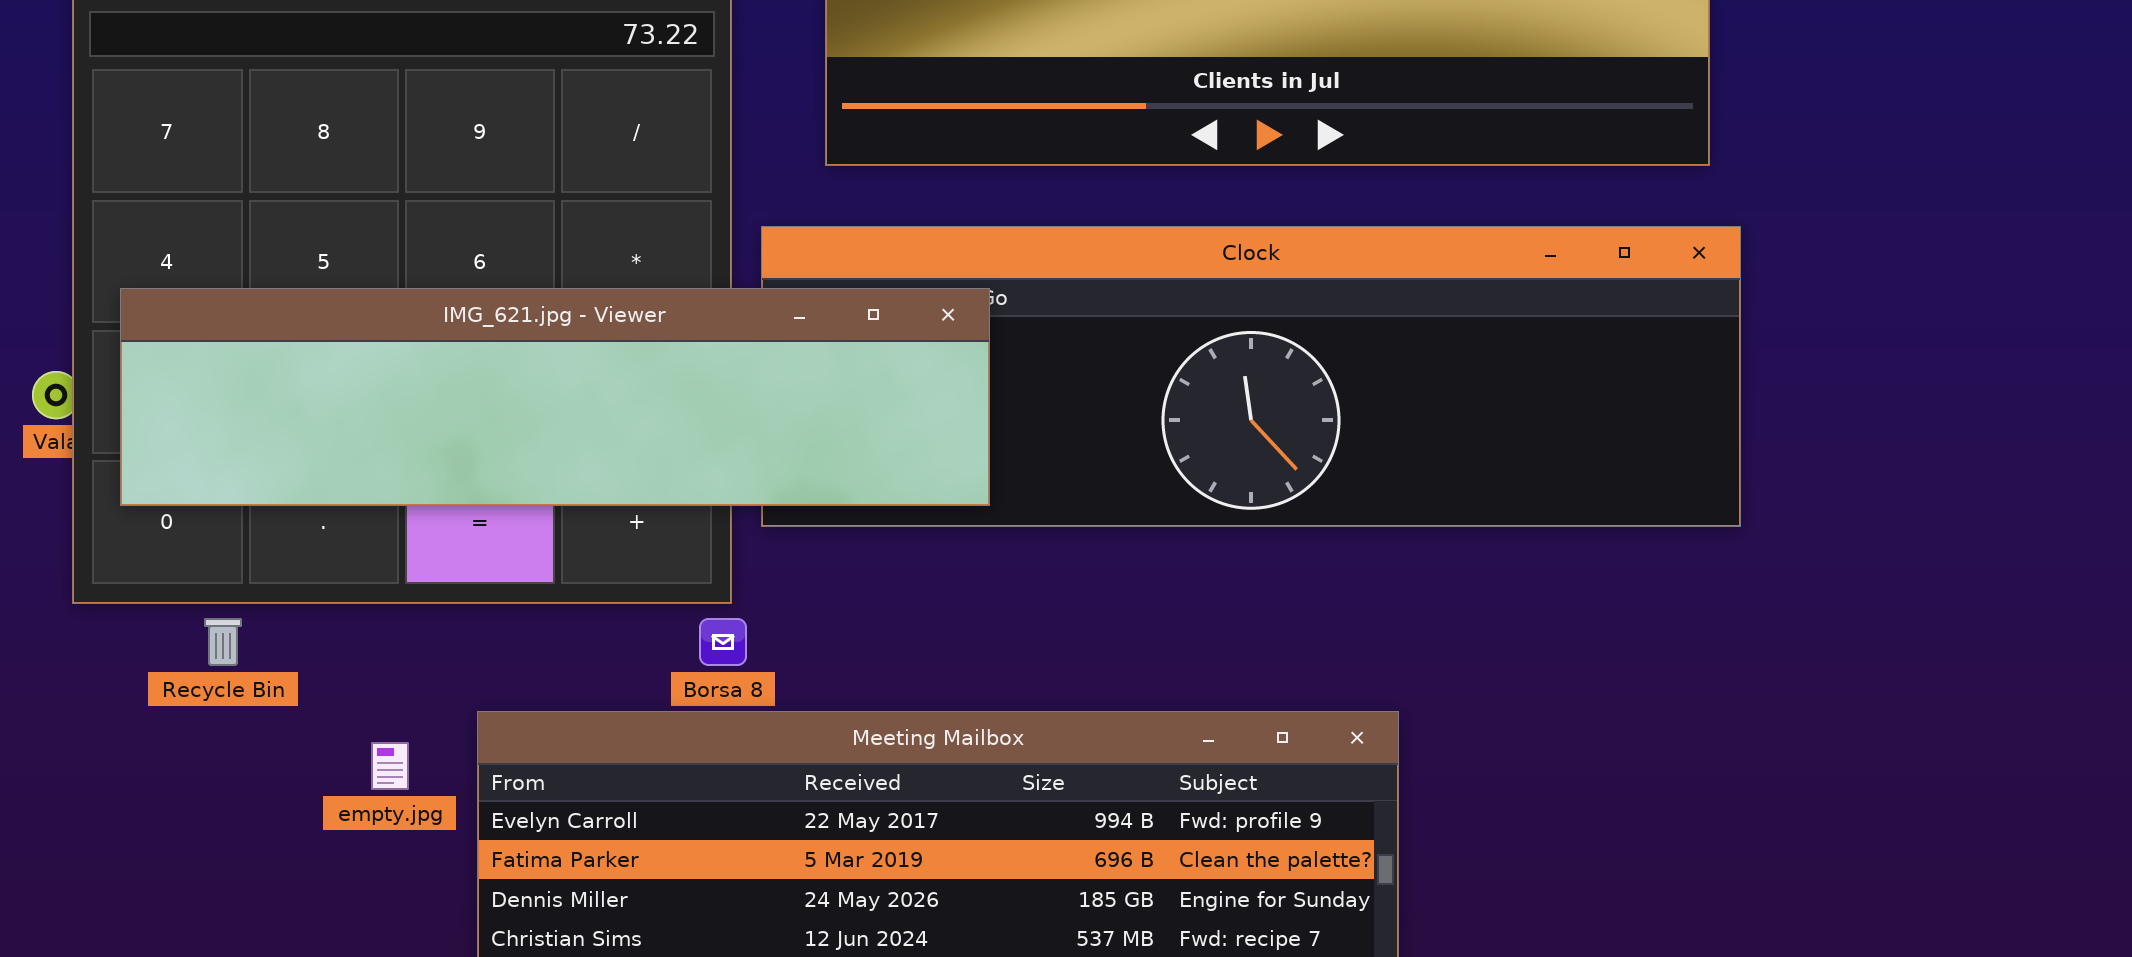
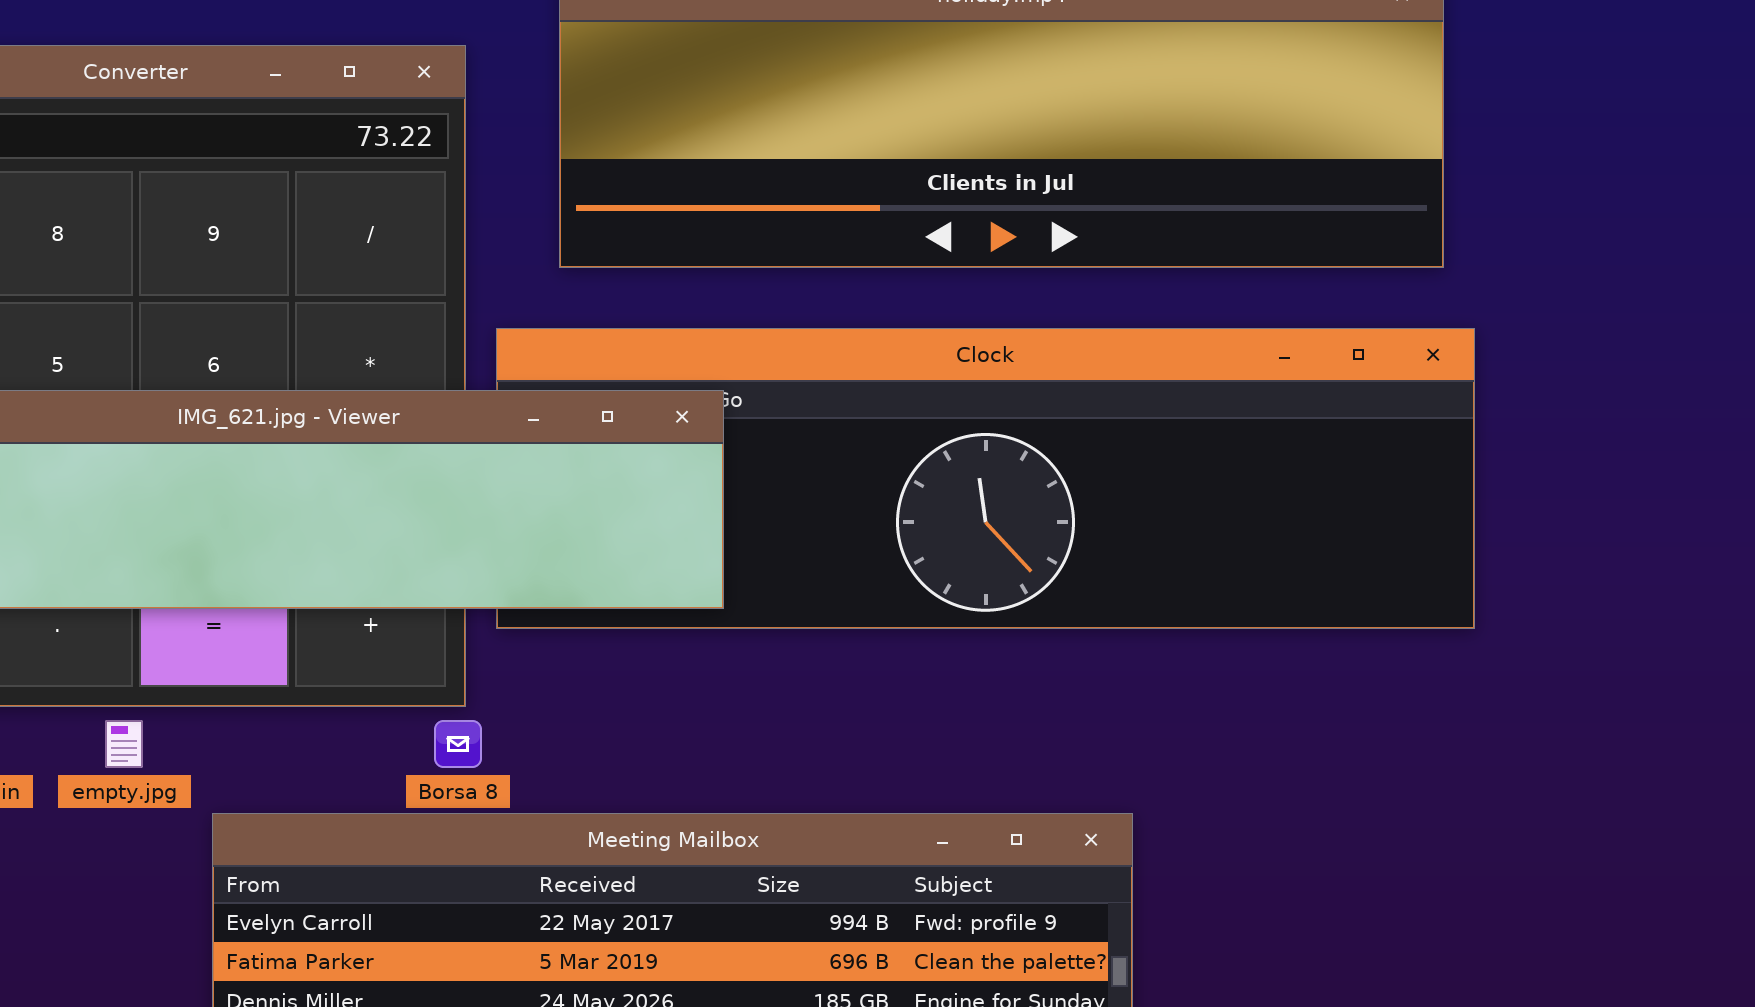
empty.jpg: [371,742,409,790] -> [105,720,143,768], moved

